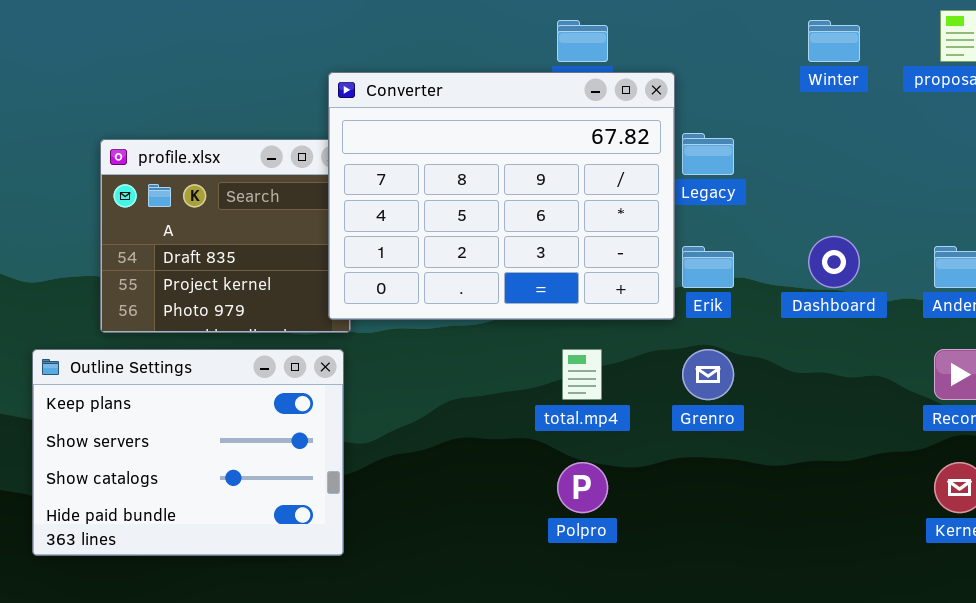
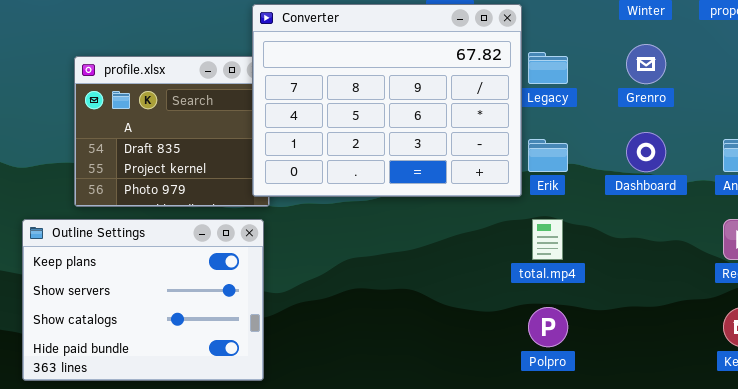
total.mp4: [562,349,602,400] -> [532,219,563,260], moved
Grenro: [682,349,734,400] -> [626,44,666,84], moved
Polpro: [557,462,608,513] -> [528,307,568,347], moved

